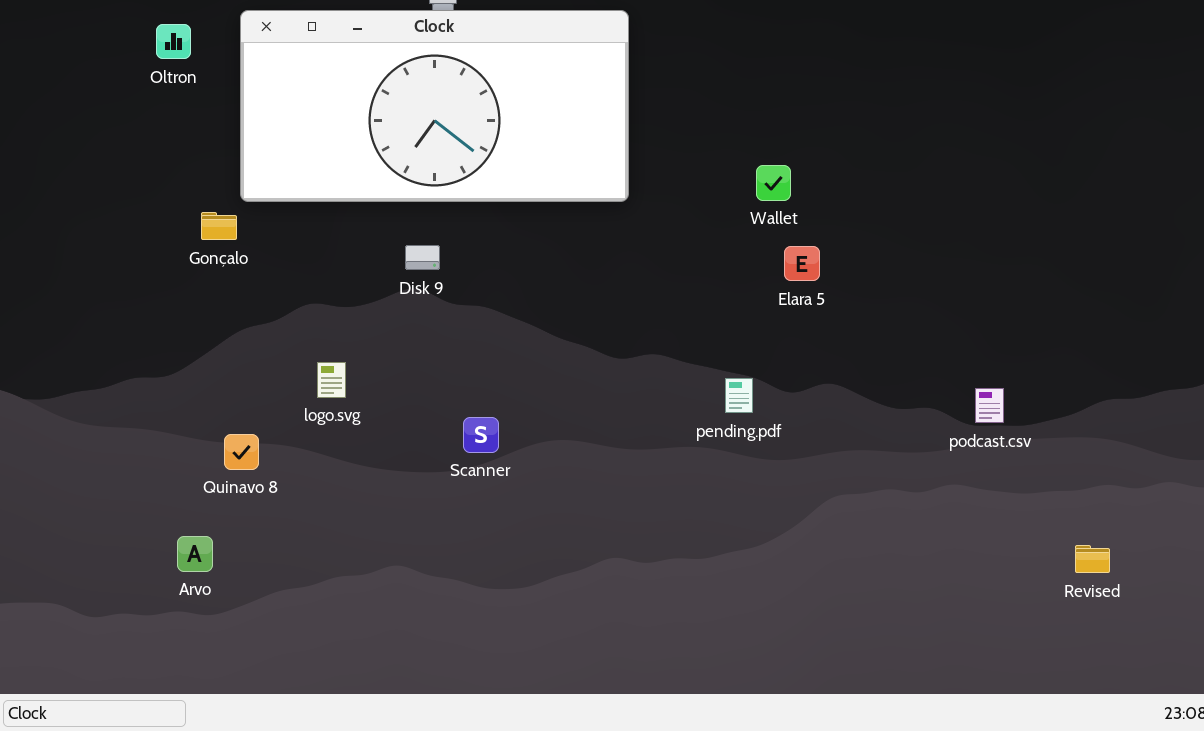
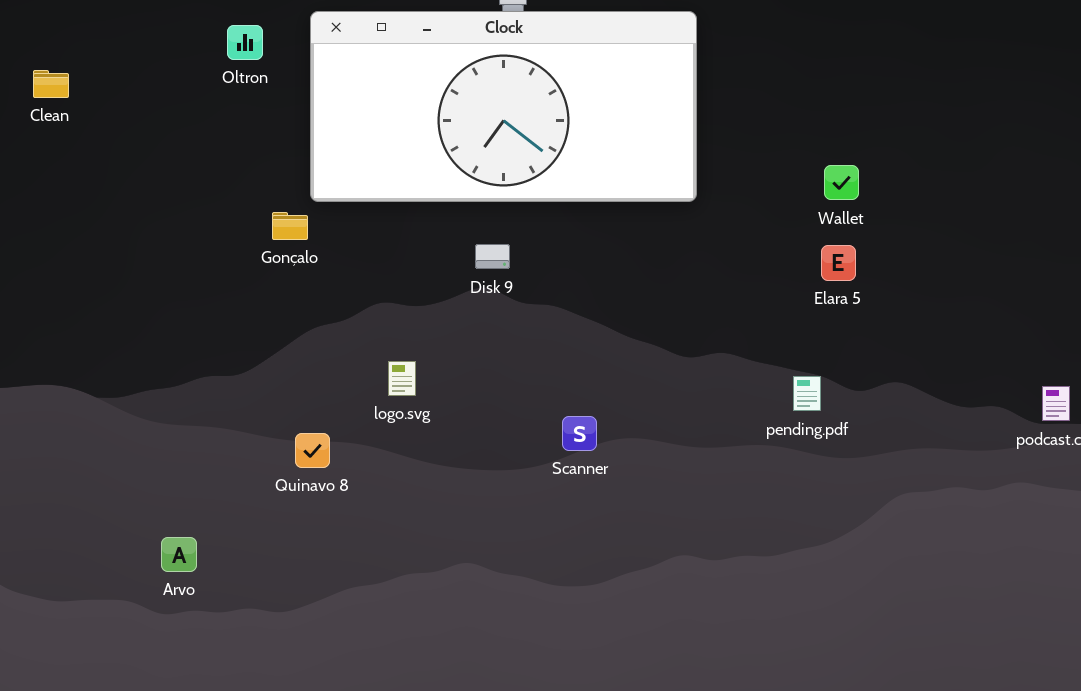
Elara 5: [784,246,820,281] -> [821,245,856,281], moved
Scanner: [463,417,499,453] -> [562,416,597,451], moved
Arvo: [177,536,213,572] -> [161,537,197,572], moved

